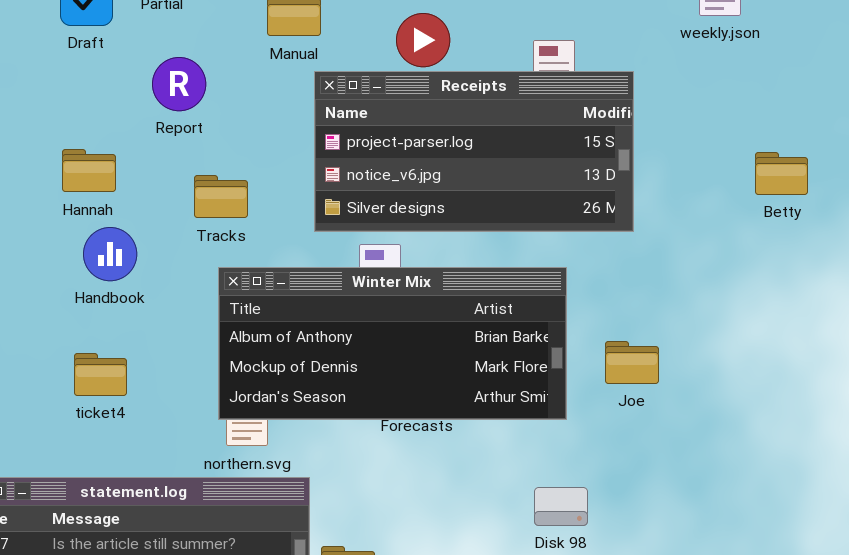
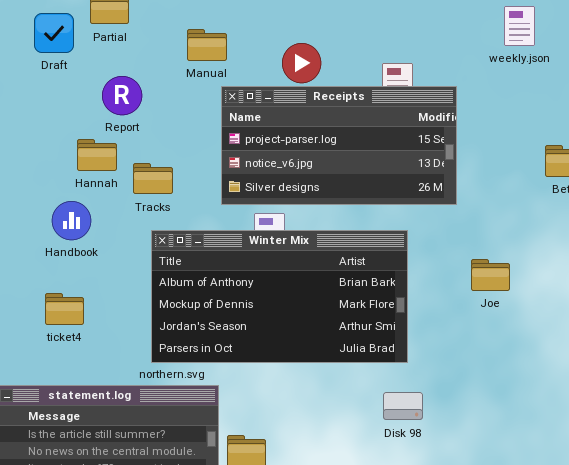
Hannah: [62,149,116,192] -> [77,139,117,171], moved
Winter Mix: [218,267,567,420] -> [151,230,408,363], resized
Joe: [605,341,659,384] -> [471,259,510,291], moved

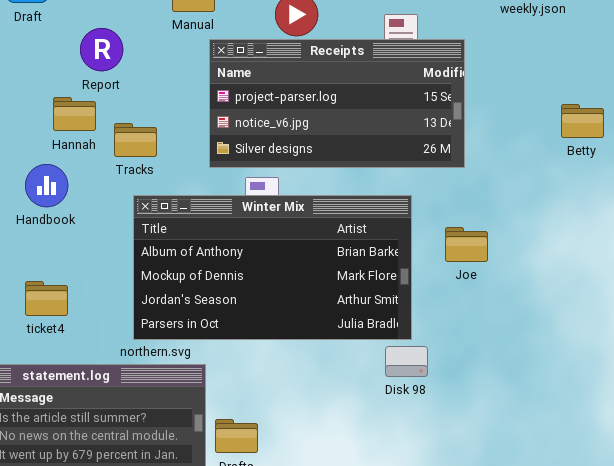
Joe: [471,259,510,291] -> [445,227,488,262], moved
ticket4: [45,293,84,325] -> [25,281,68,316], moved
Disk 98: [383,392,423,420] -> [385,346,428,377], moved

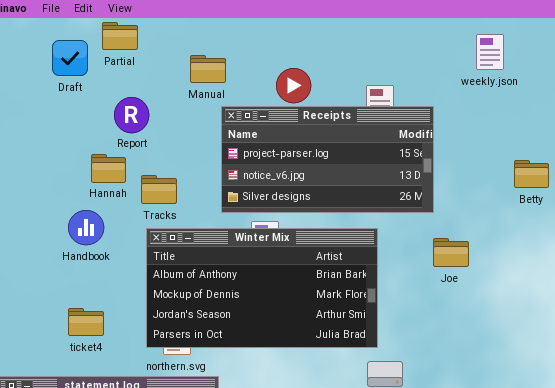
Winter Mix: [133,195,412,340] -> [146,228,378,348], moved
Joe: [445,227,488,262] -> [433,238,469,267], moved

